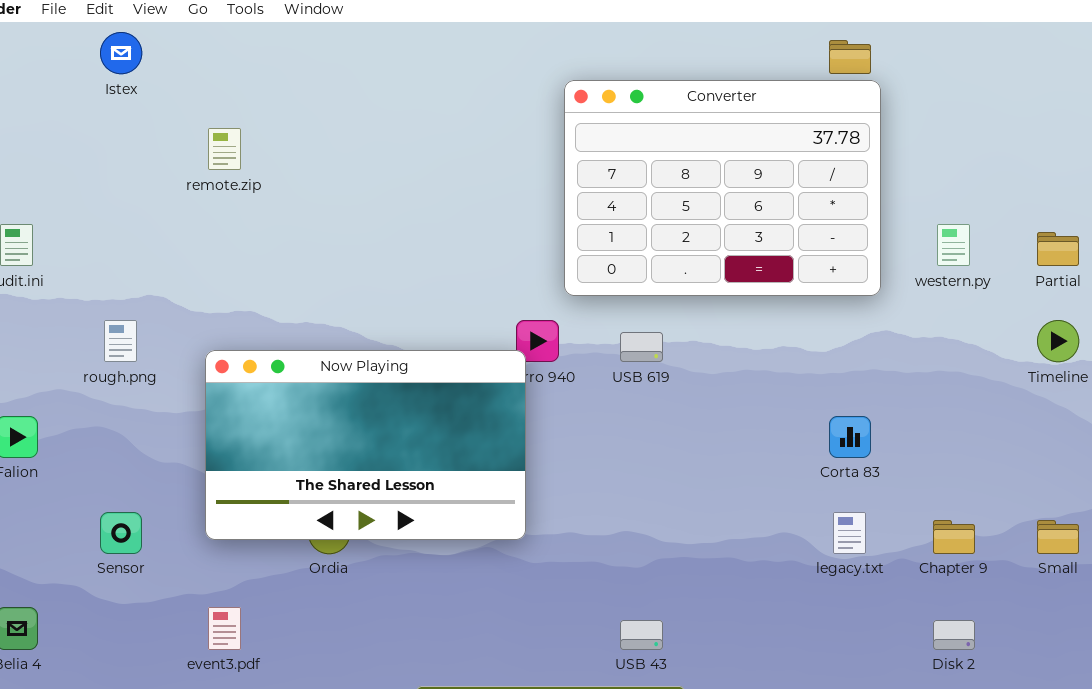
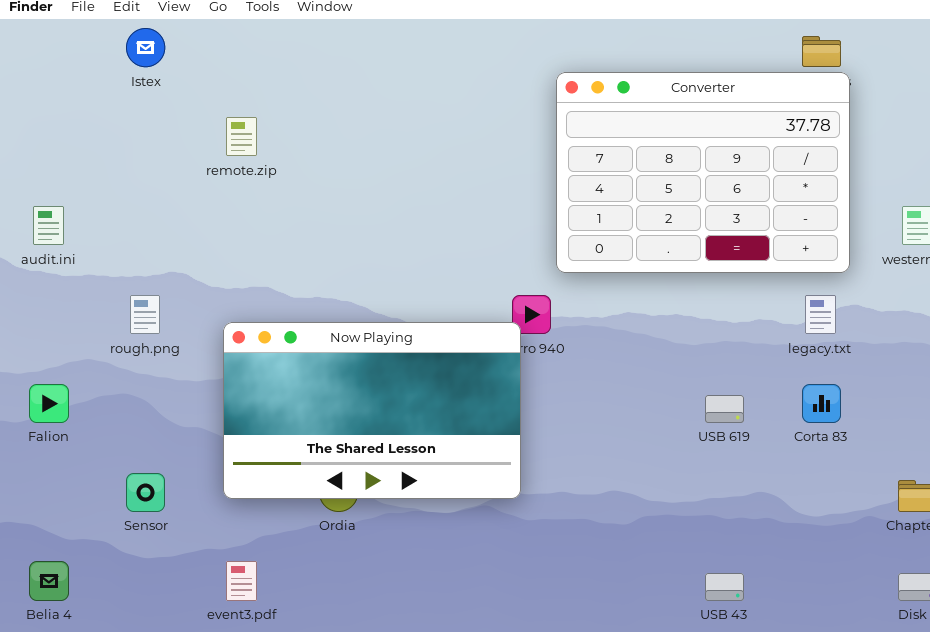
USB 619: [620,332,663,362] -> [705,395,744,423], moved
legacy.txt: [833,512,866,554] -> [805,295,836,334], moved
USB 43: [620,620,663,650] -> [705,573,744,601], moved

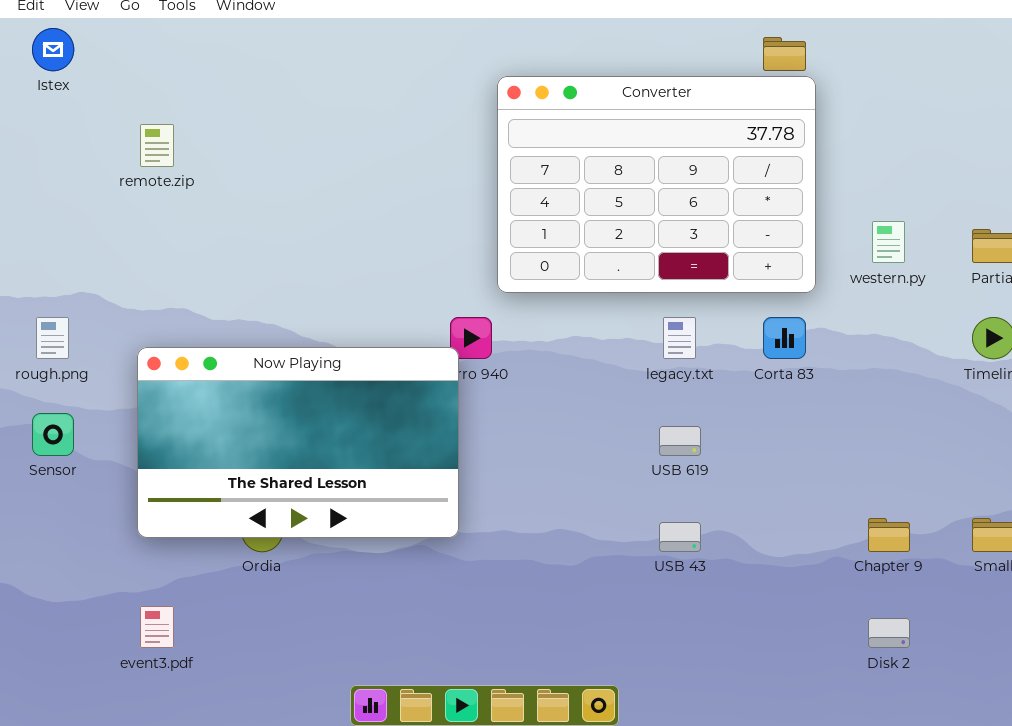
legacy.txt: [805,295,836,334] -> [663,317,696,359], moved
Corta 83: [802,384,841,423] -> [763,317,806,359], moved
Sensor: [126,473,165,512] -> [32,413,74,456], moved
USB 43: [705,573,744,601] -> [659,522,701,552], moved

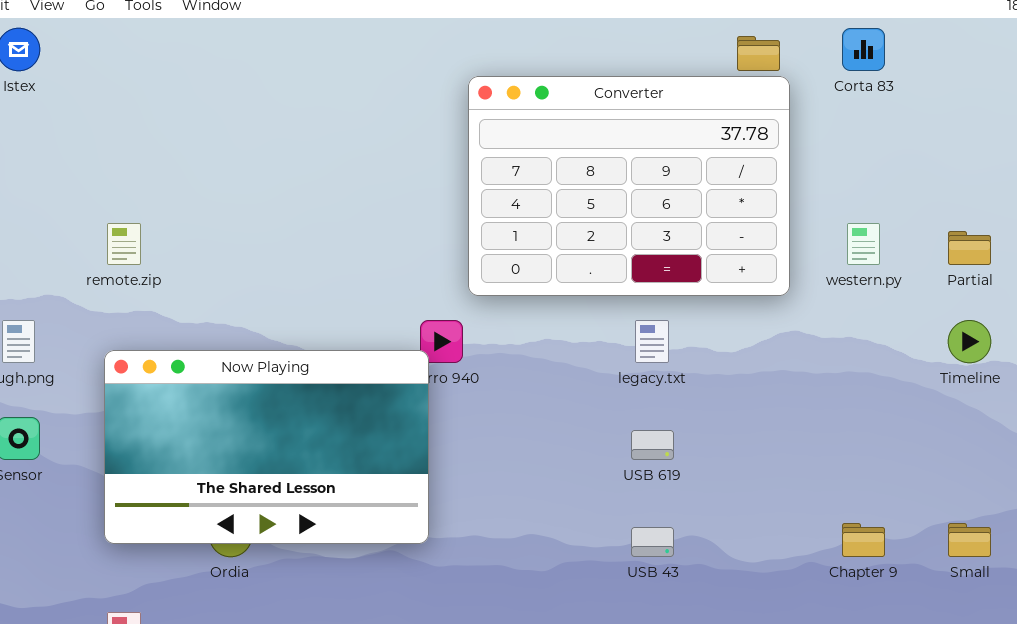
remote.zip: [140,124,174,167] -> [107,223,141,265], moved
Corta 83: [763,317,806,359] -> [842,28,885,71], moved

